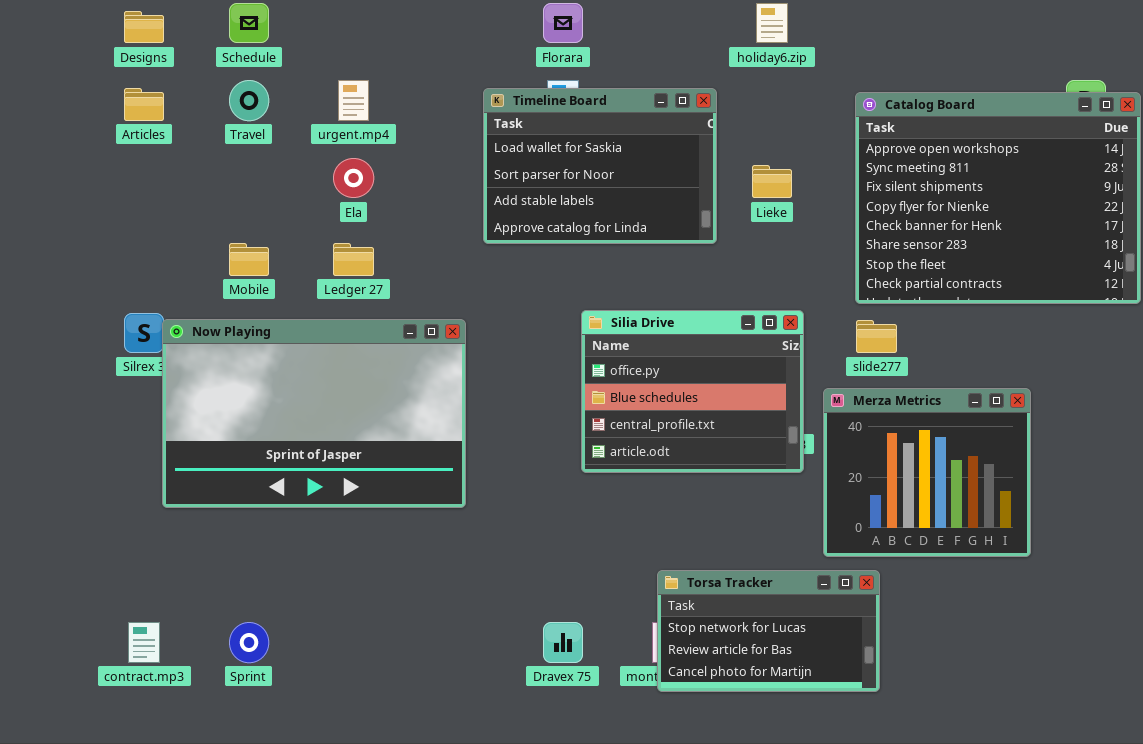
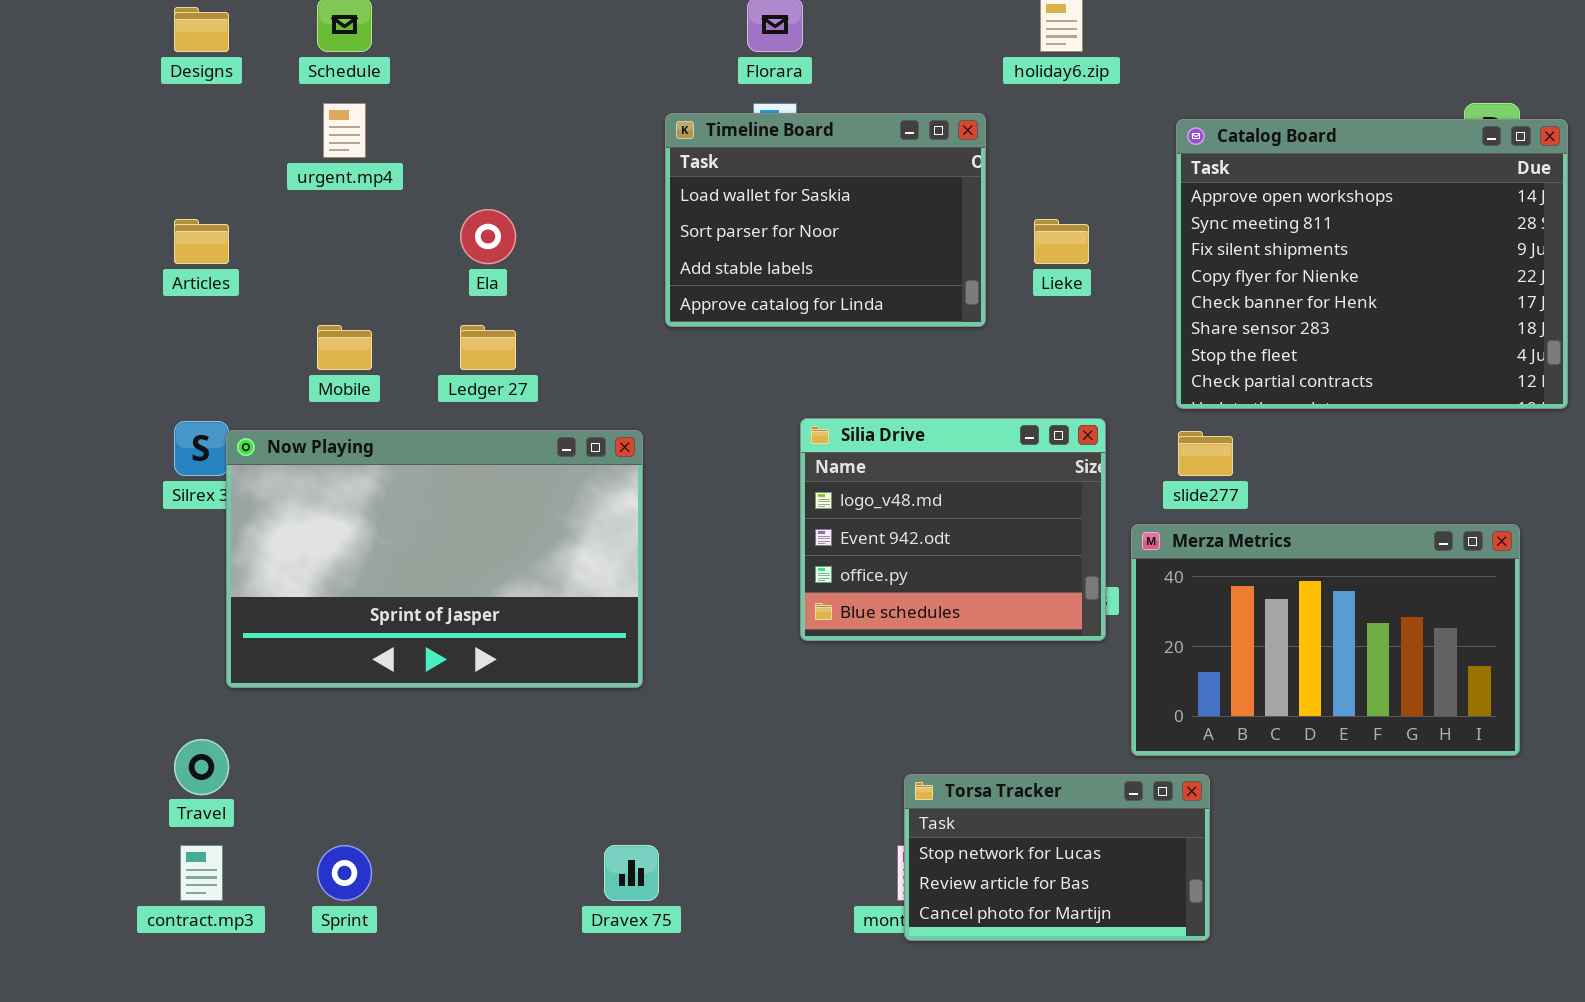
Travel: [229,80,269,121] -> [174,739,229,795], moved
urgent.mp4: [338,80,369,121] -> [323,103,366,158], moved
Articles: [124,88,164,121] -> [174,219,229,264], moved
Silia Drive: [581,310,804,473] -> [800,418,1106,641], scrolled up 2 rows
Merza Metrics: [823,388,1031,557] -> [1131,524,1520,756], resized
Dravex 75: [543,622,583,663] -> [604,845,659,901], moved

